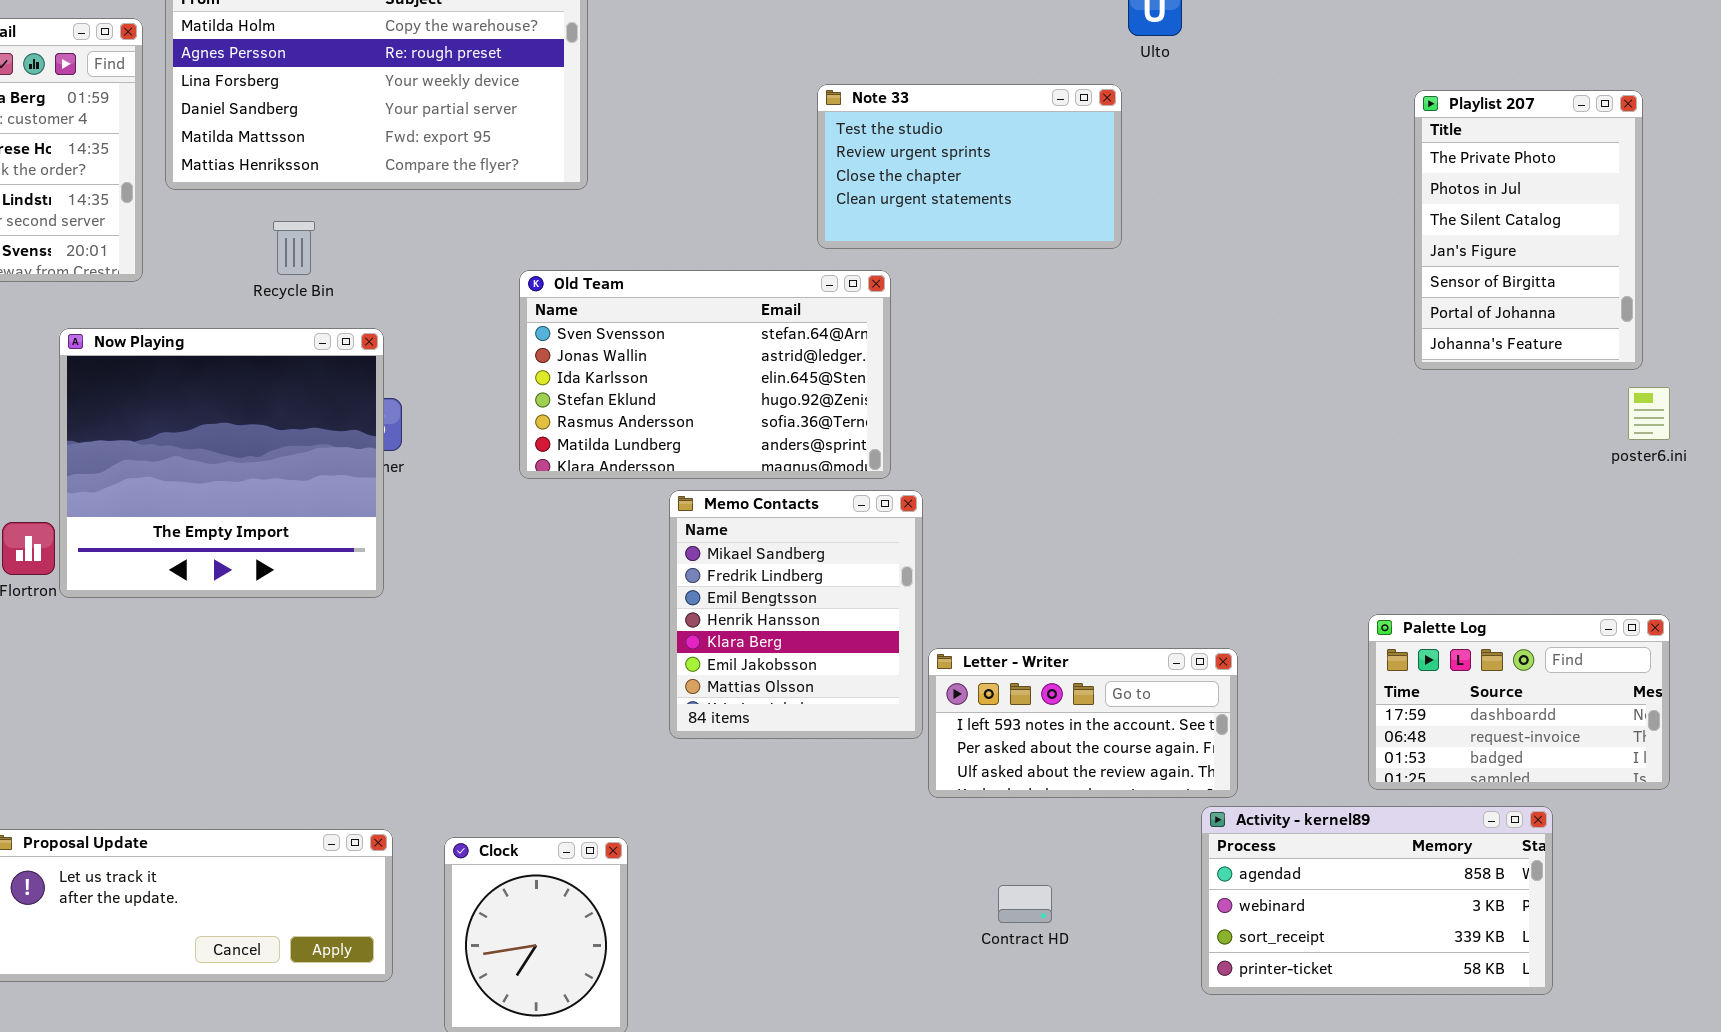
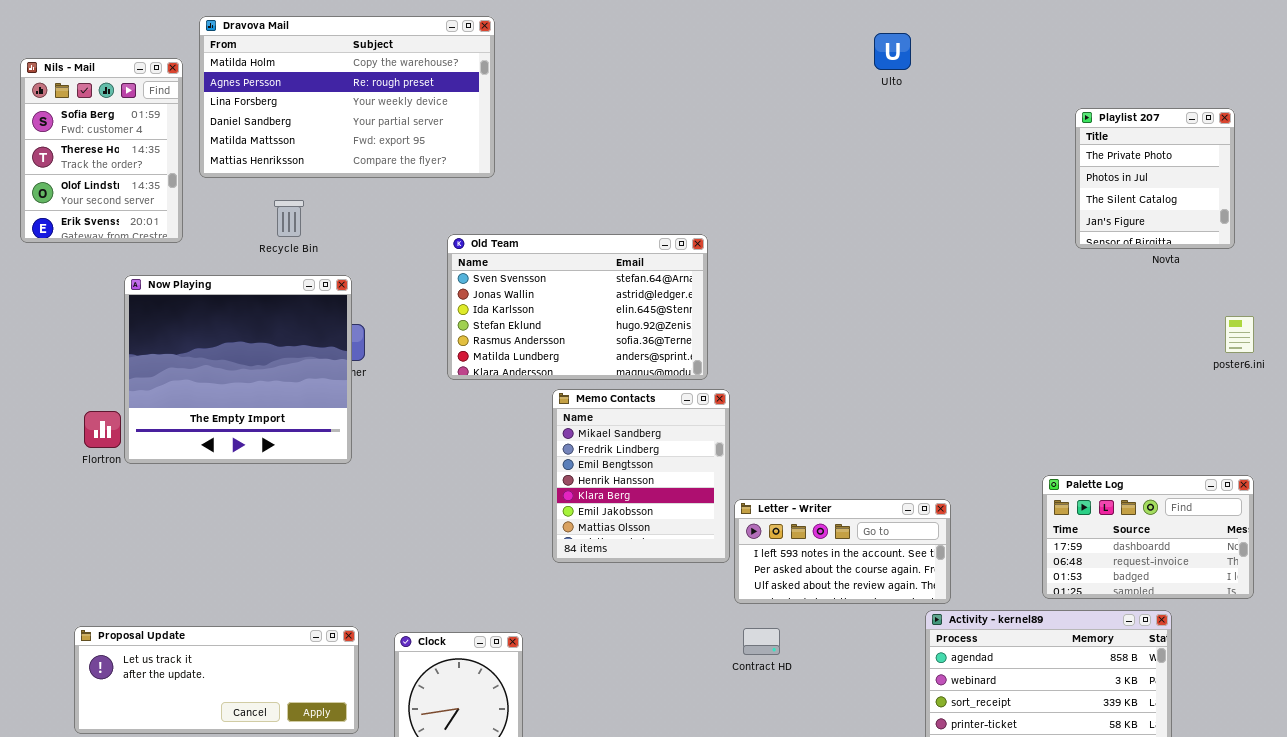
Note 33: [817,84,1122,249] -> none, closed
Playlist 207: [1414,90,1643,370] -> [1075,108,1235,249], resized
Contract HD: [998,885,1052,923] -> [743,628,780,655], moved

